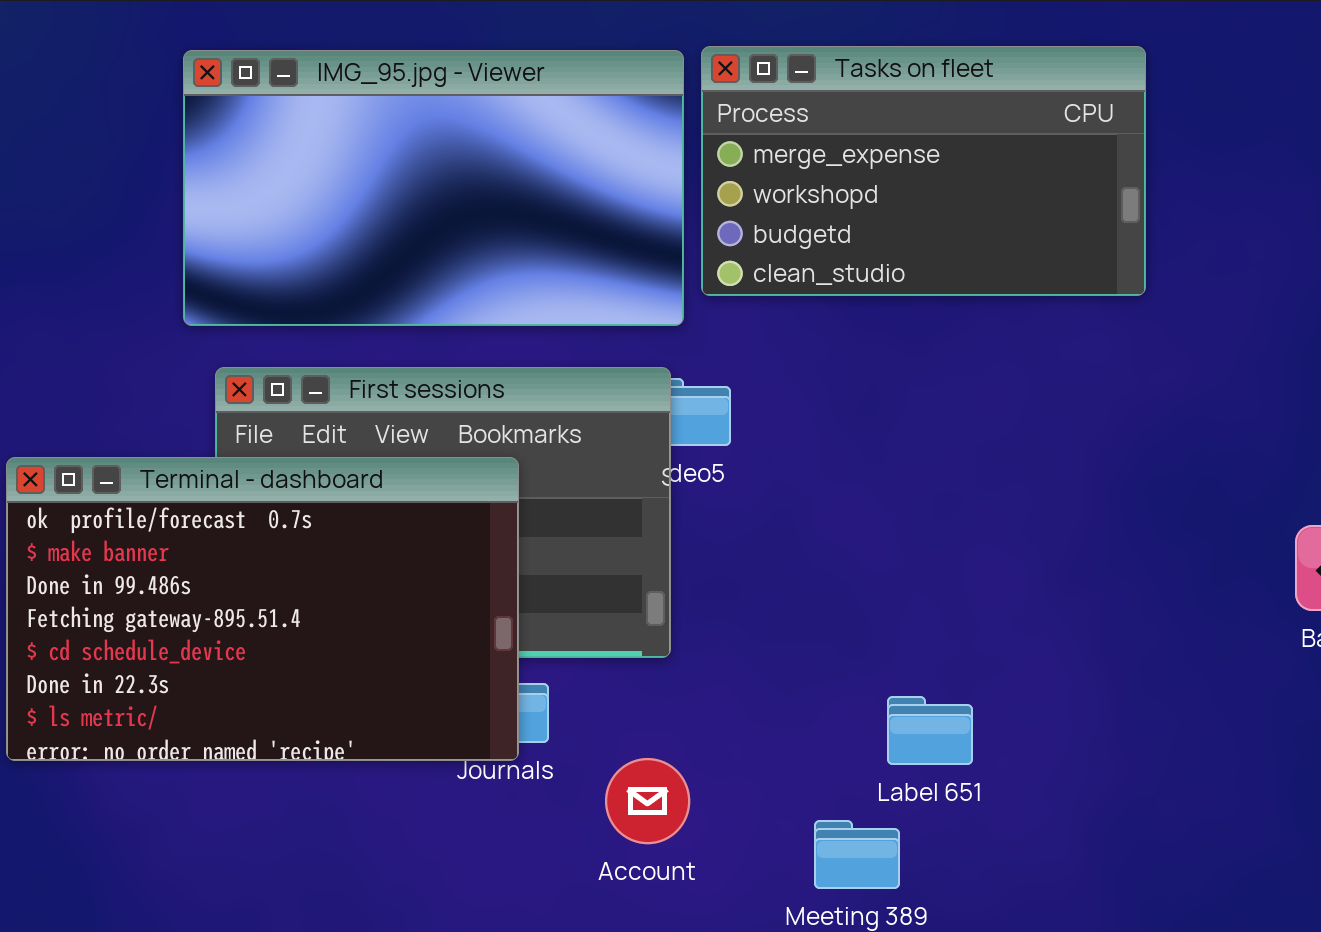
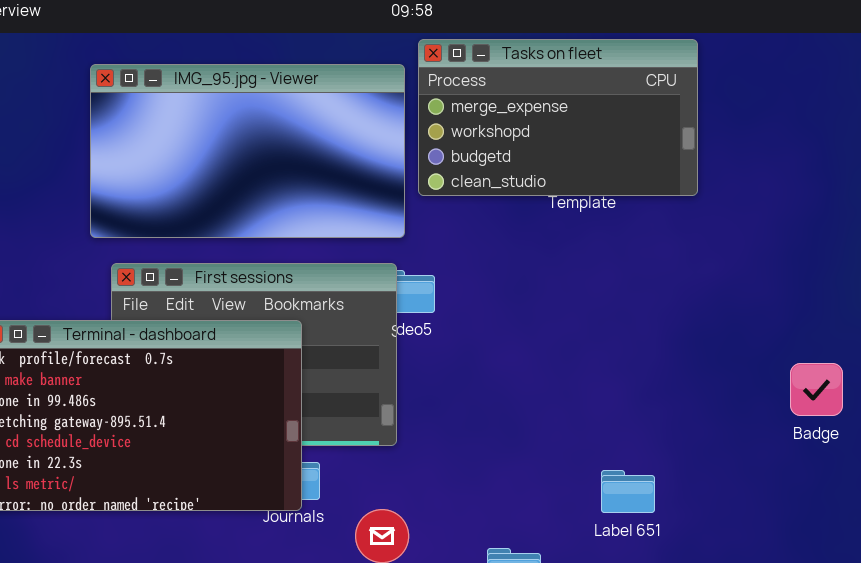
Tasks on fleet: [701,46,1146,296] -> [418,39,698,196], moved
Label 651: [887,696,973,765] -> [601,470,655,513], moved

